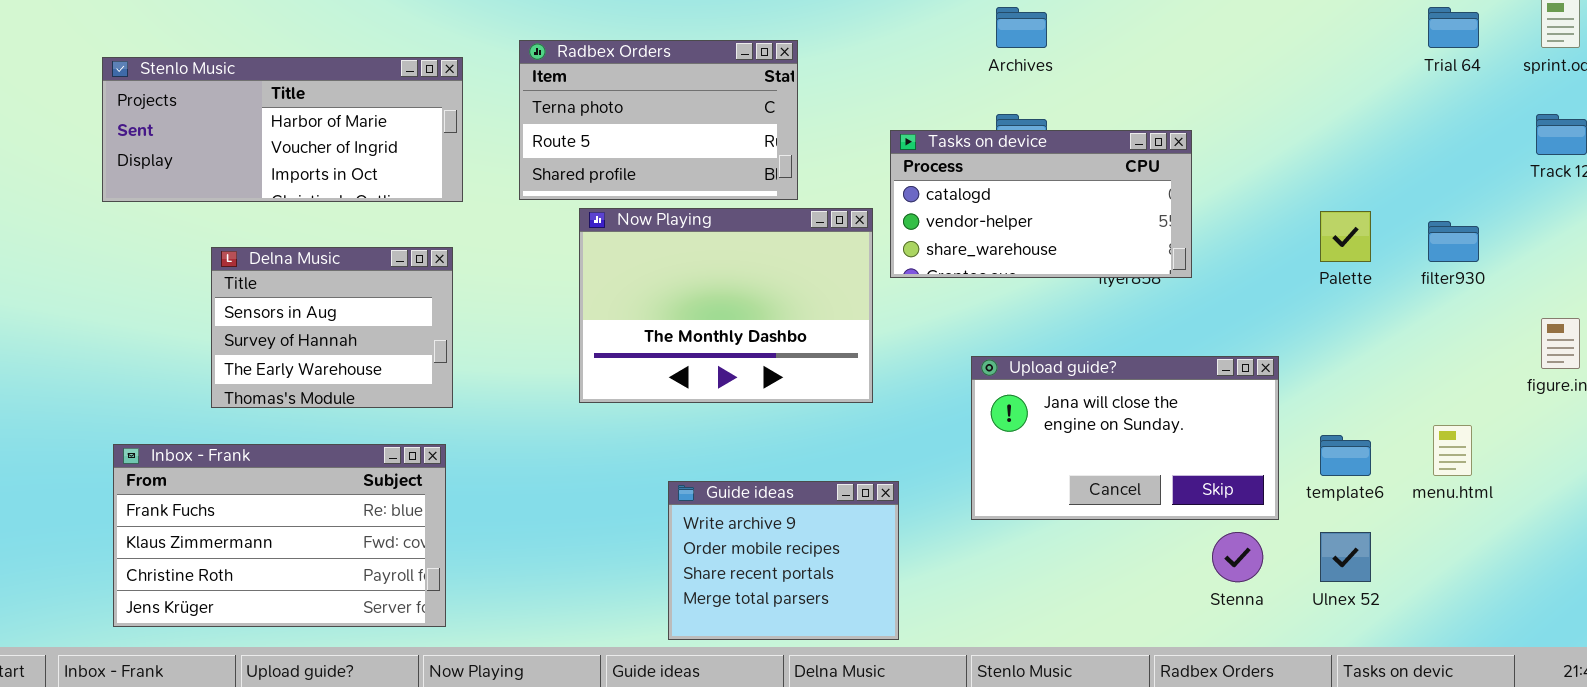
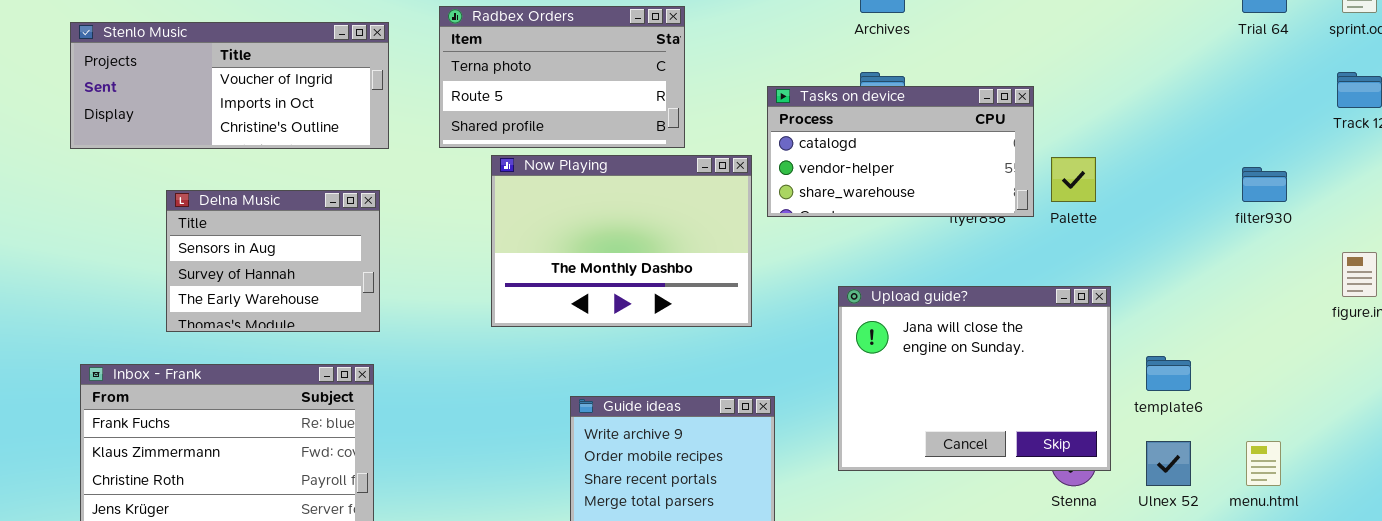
Stenlo Music: [102,57,463,202] -> [70,22,389,149], scrolled down 1 row
Palette: [1320,211,1371,262] -> [1051,157,1096,202], moved
Upload guide?: [971,356,1279,520] -> [838,286,1111,471], resized
menu.html: [1433,425,1472,476] -> [1246,441,1281,486], moved

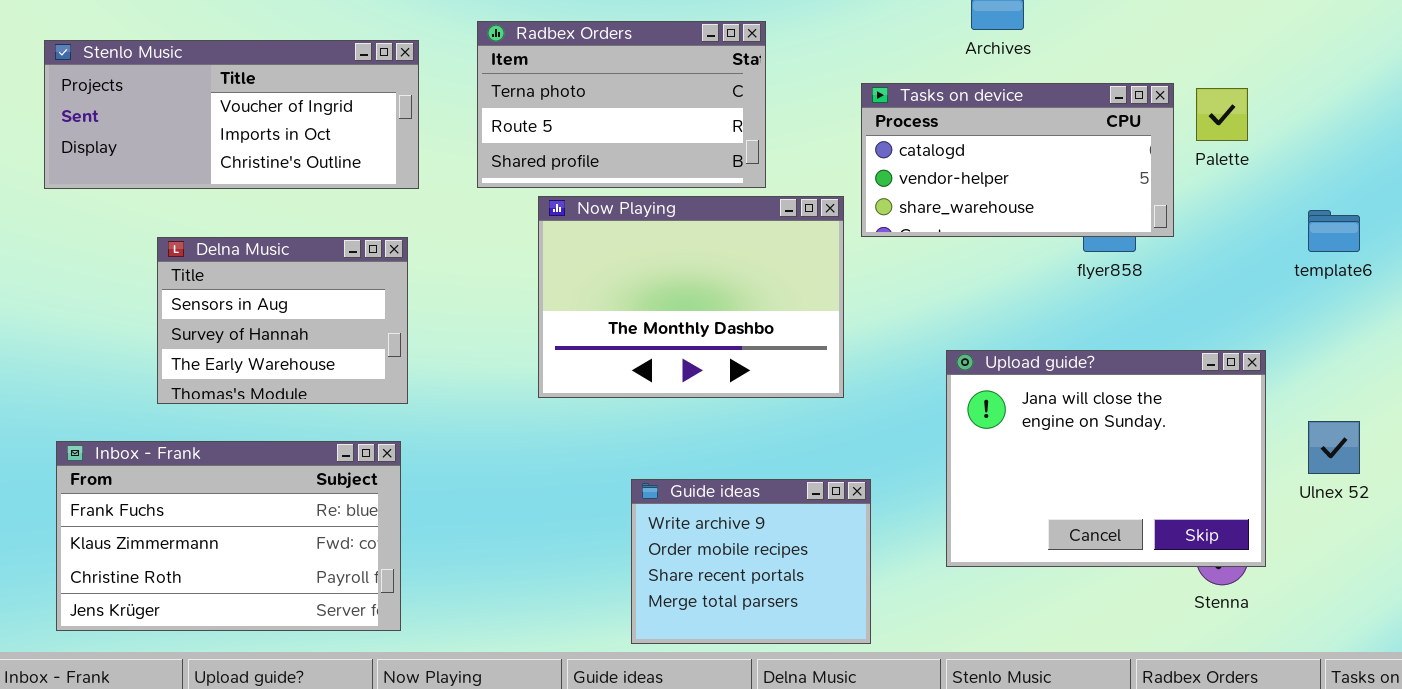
Tasks on device: [767,86,1034,217] -> [861,83,1174,237], moved
Palette: [1051,157,1096,202] -> [1196,88,1248,141], moved
template6: [1146,356,1191,391] -> [1308,210,1360,252], moved
Ulnex 52: [1146,441,1191,486] -> [1308,421,1360,474], moved

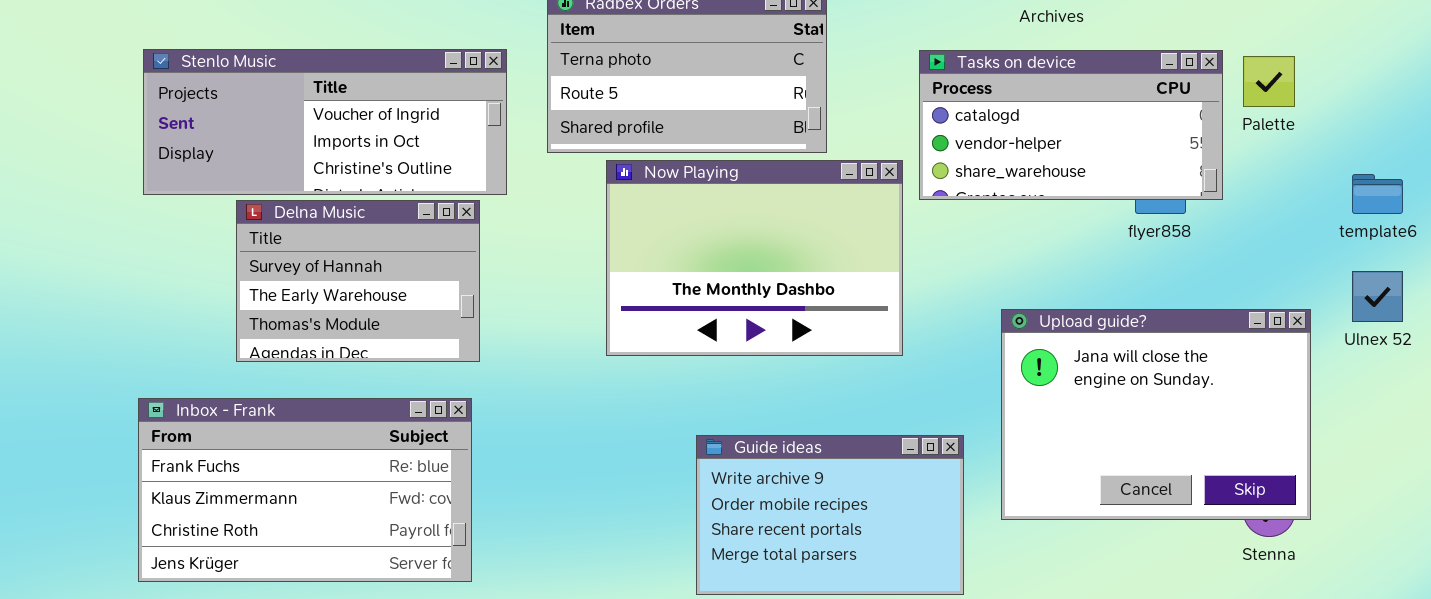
Stenlo Music: [44,40,419,189] -> [143,49,507,195], moved
Delna Music: [157,237,408,404] -> [236,200,480,362], scrolled down 1 row
Ulnex 52: [1308,421,1360,474] -> [1352,271,1403,322], moved
Guide ideas: [631,479,871,644] -> [696,435,964,595], resized

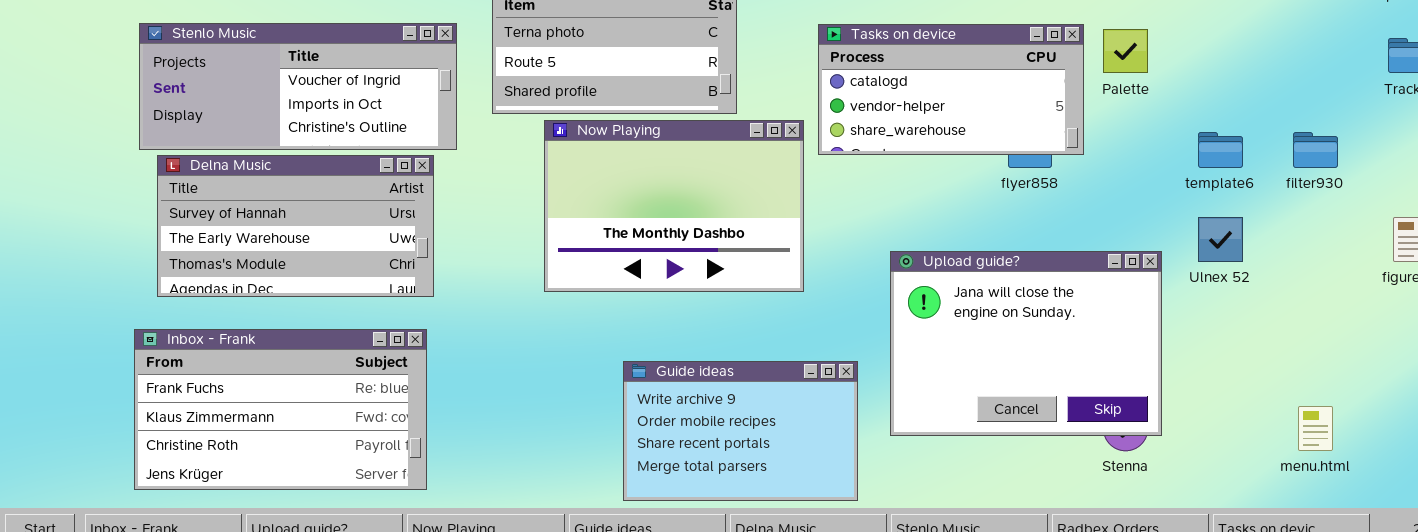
Delna Music: [236,200,480,362] -> [157,155,434,297], resized

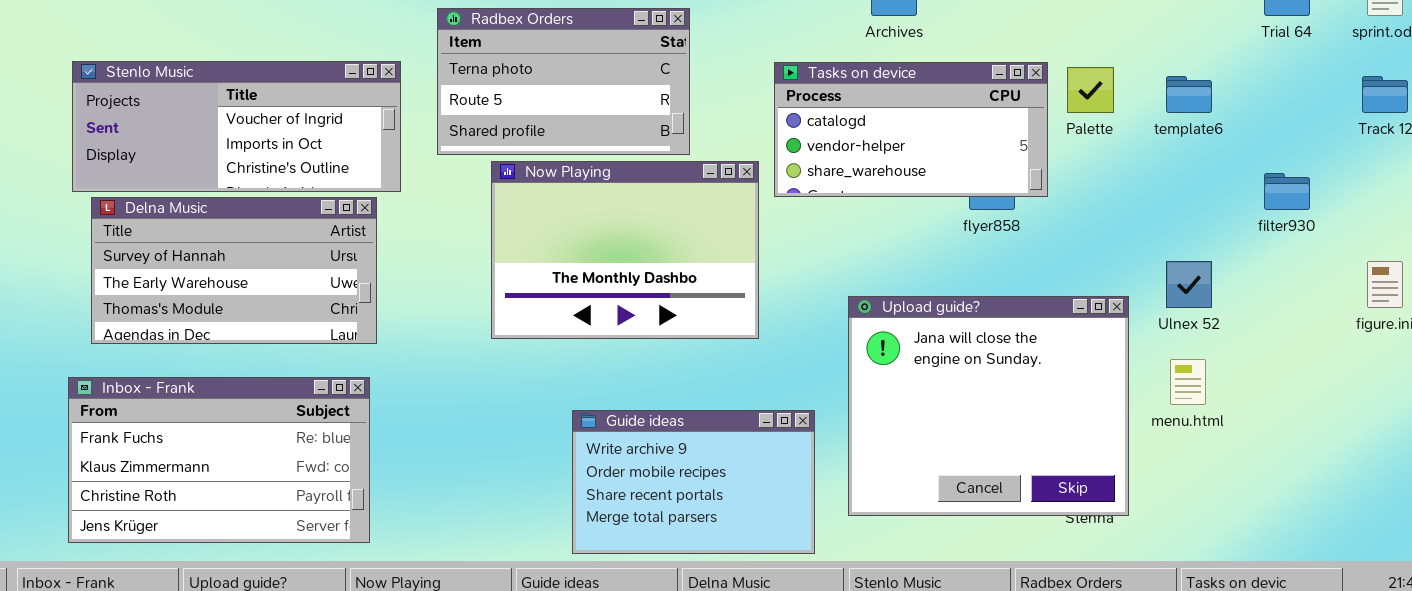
template6: [1198,132,1243,168] -> [1166,76,1212,113], moved
Upload guide?: [890,251,1162,436] -> [848,296,1129,516], resized
menu.html: [1298,406,1333,451] -> [1170,359,1206,405], moved

